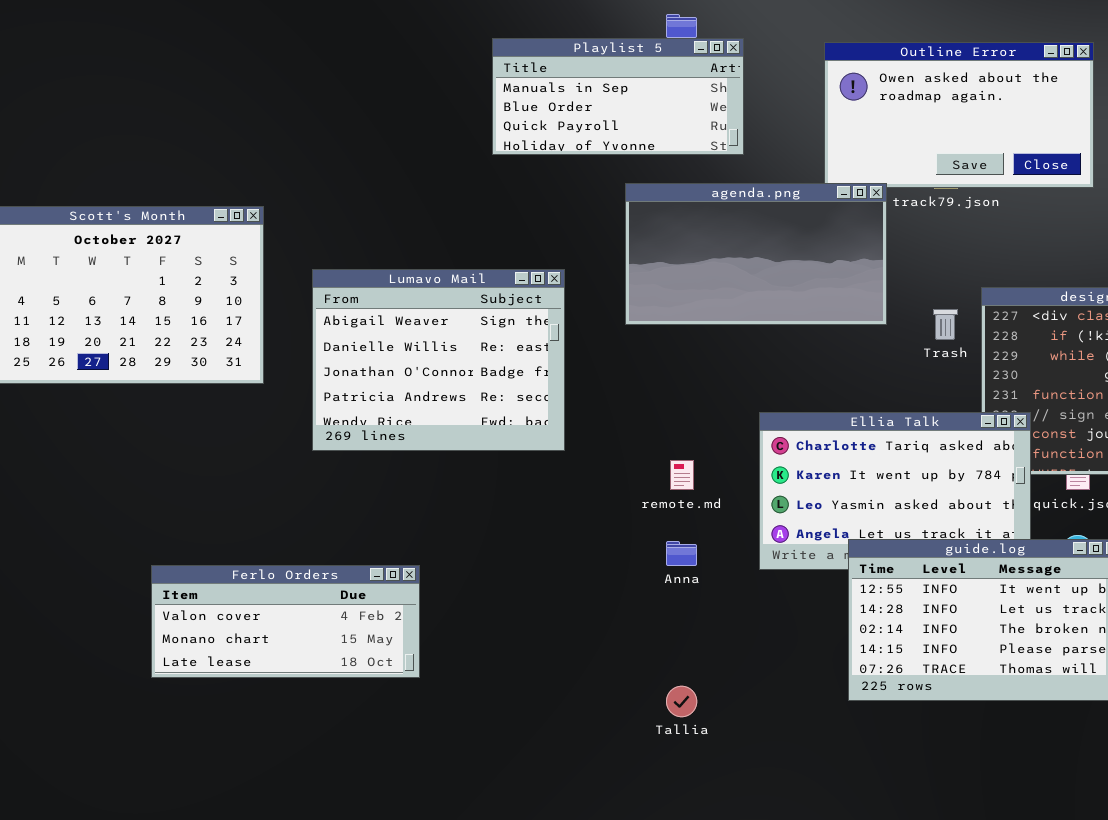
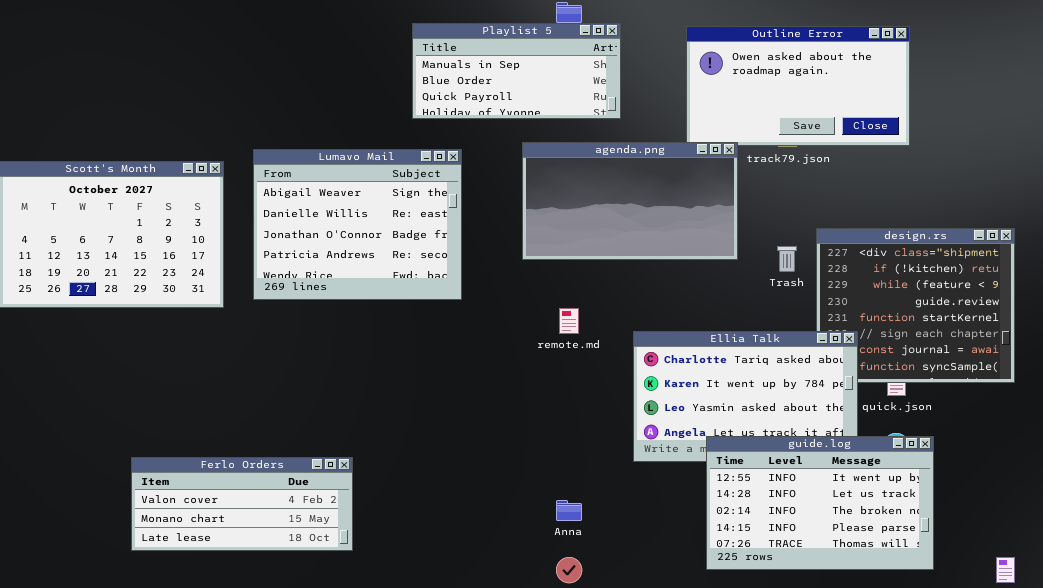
Lumavo Mail: [312,269,565,451] -> [253,149,462,300], moved
remote.md: [670,460,694,490] -> [559,308,579,334], moved
Anna: [666,541,697,566] -> [556,500,582,521], moved

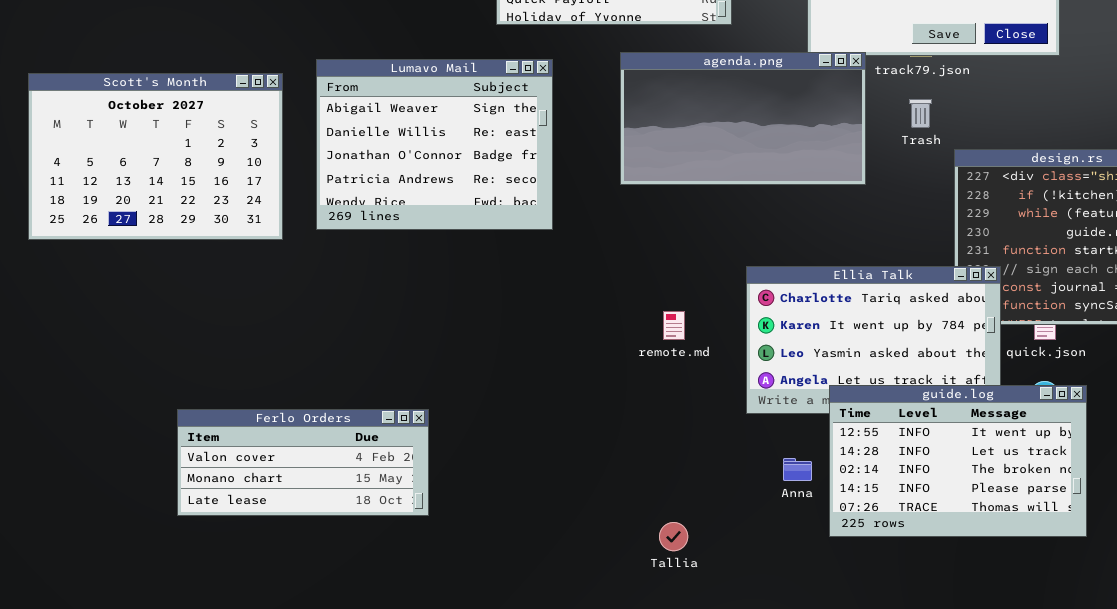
Trash: [777,246,797,272] -> [909,99,932,128], moved
remote.md: [559,308,579,334] -> [663,311,685,340], moved
Anna: [556,500,582,521] -> [783,458,812,481], moved

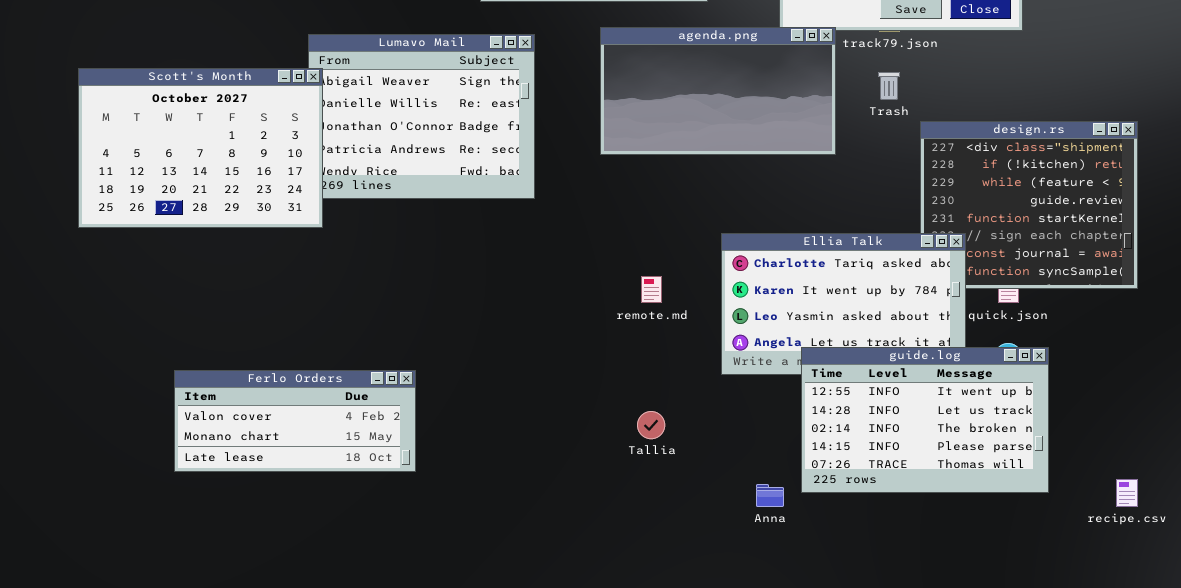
Scott's Month: [28,73,283,240] -> [78,68,323,228], moved
Anna: [783,458,812,481] -> [756,484,784,507], moved
Tallia: [659,522,688,551] -> [637,411,665,439], moved

